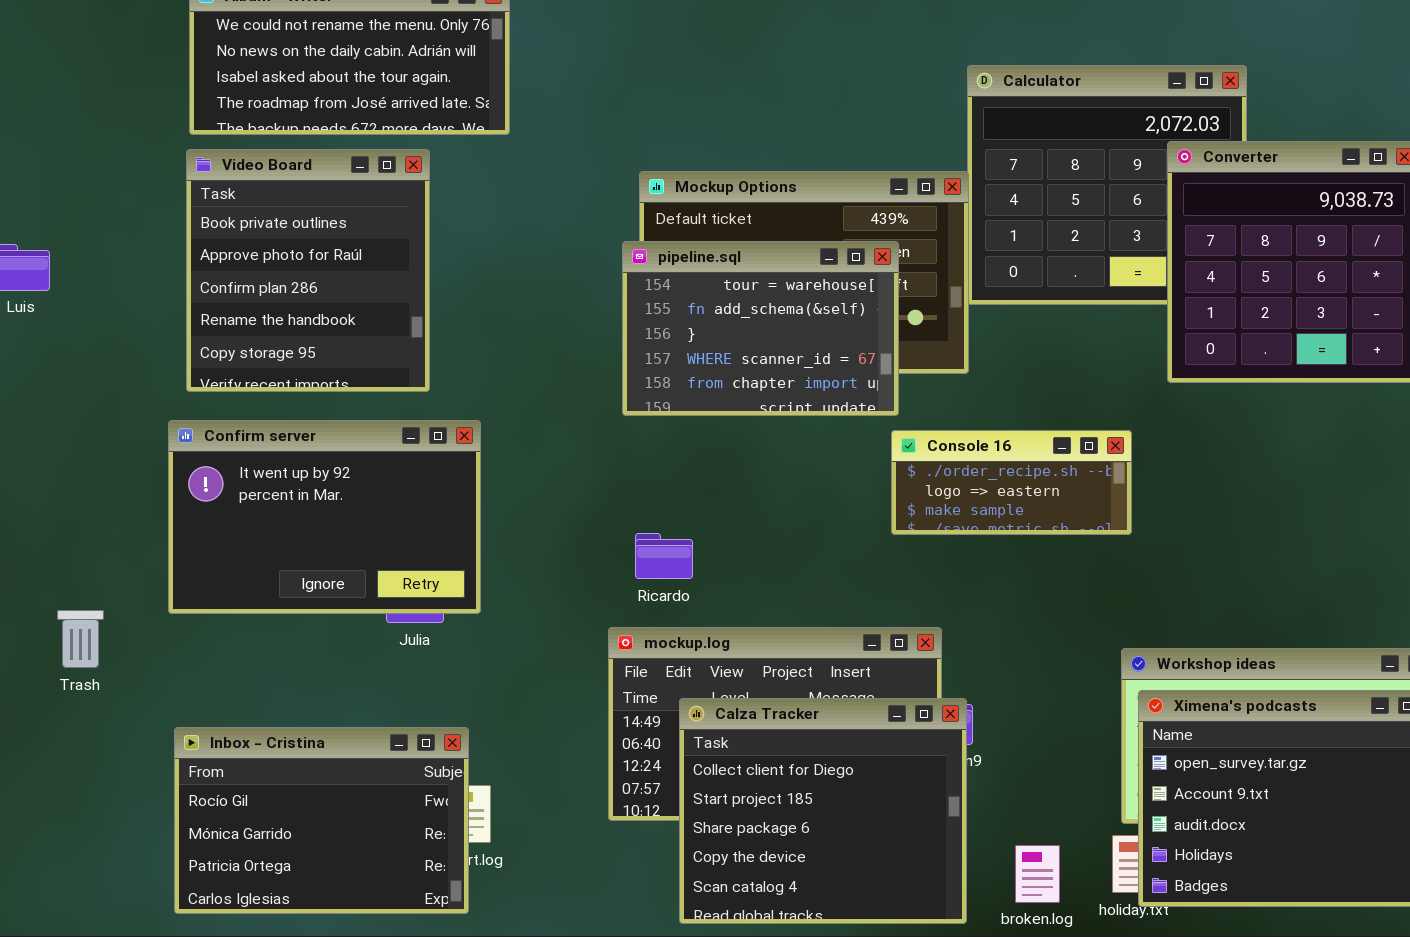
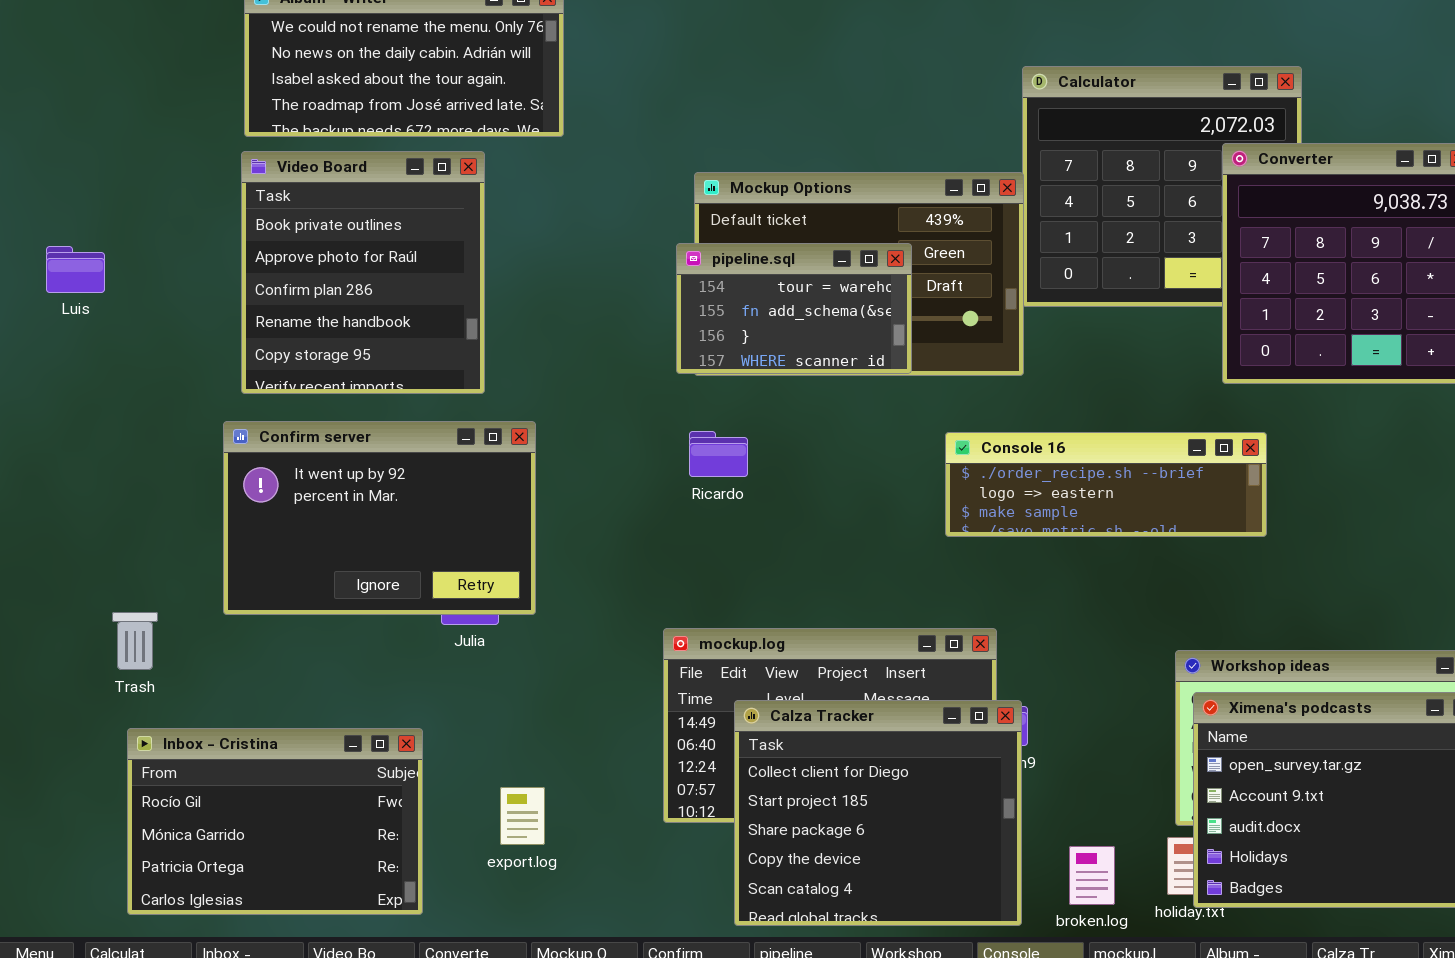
pipeline.sql: [622,241,899,416] -> [676,243,912,374], resized
Console 16: [891,430,1132,535] -> [945,432,1267,537], resized
Ricardo: [635,533,693,579] -> [689,431,748,477], moved
Inbox - Cristina: [174,727,469,914] -> [127,728,423,915], moved

